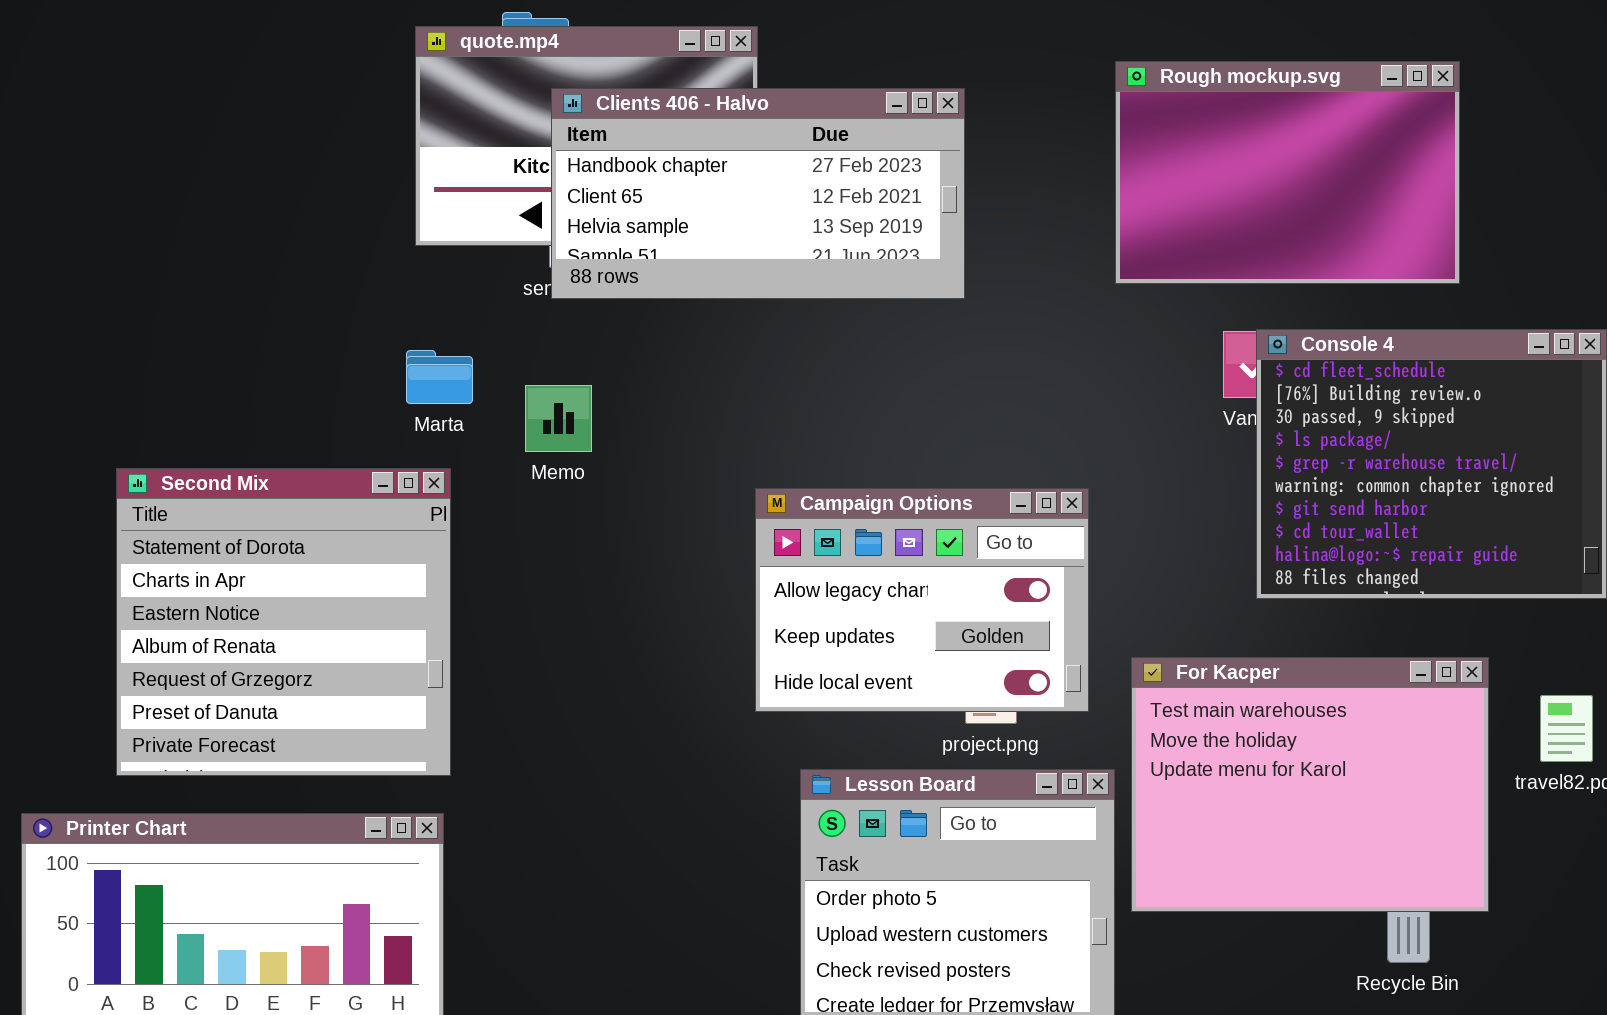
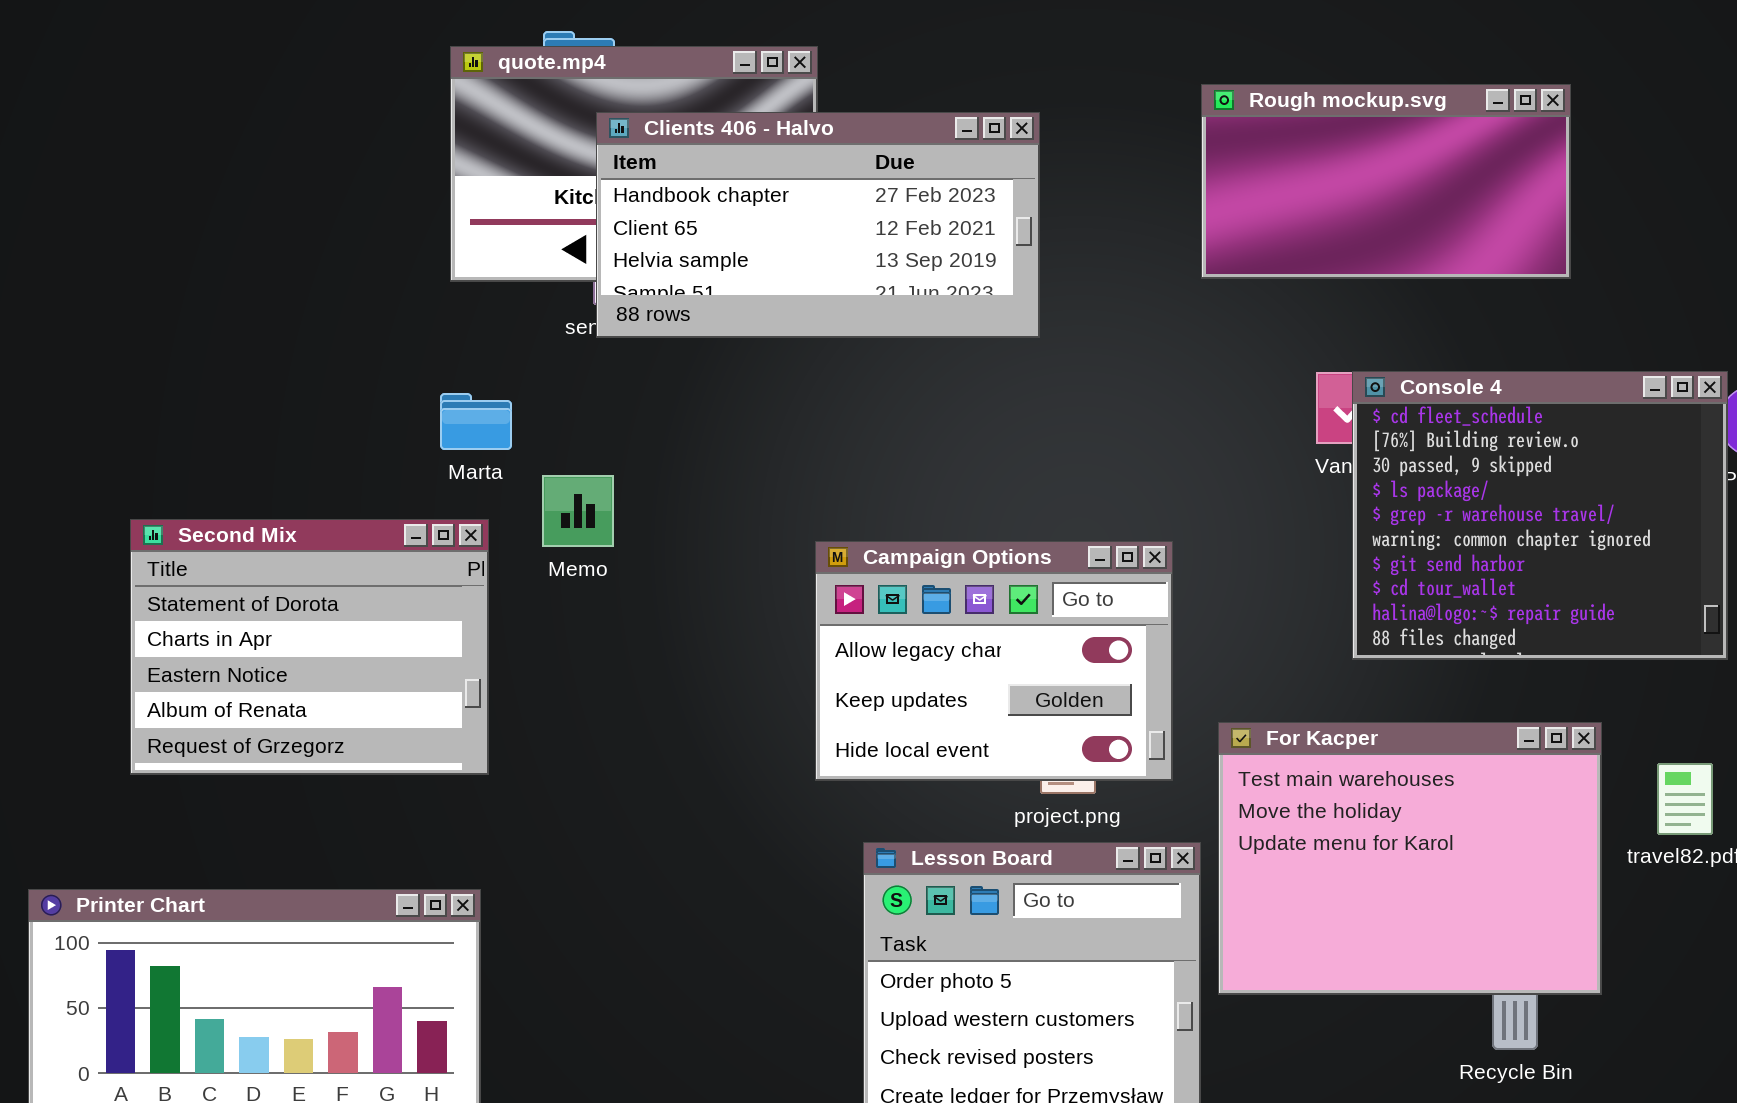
Rough mockup.svg: [1115,61,1460,284] -> [1201,84,1571,279], resized
Memo: [525,385,592,452] -> [542,475,614,547], moved
Second Mix: [116,468,451,776] -> [130,519,489,775], resized

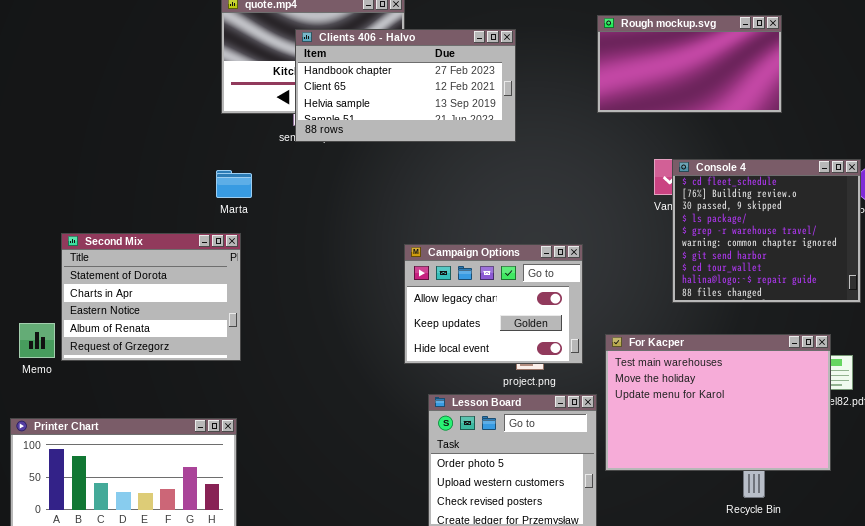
Memo: [542,475,614,547] -> [19,323,55,358], moved
For Kacper: [1218,722,1602,995] -> [605,334,831,471], resized

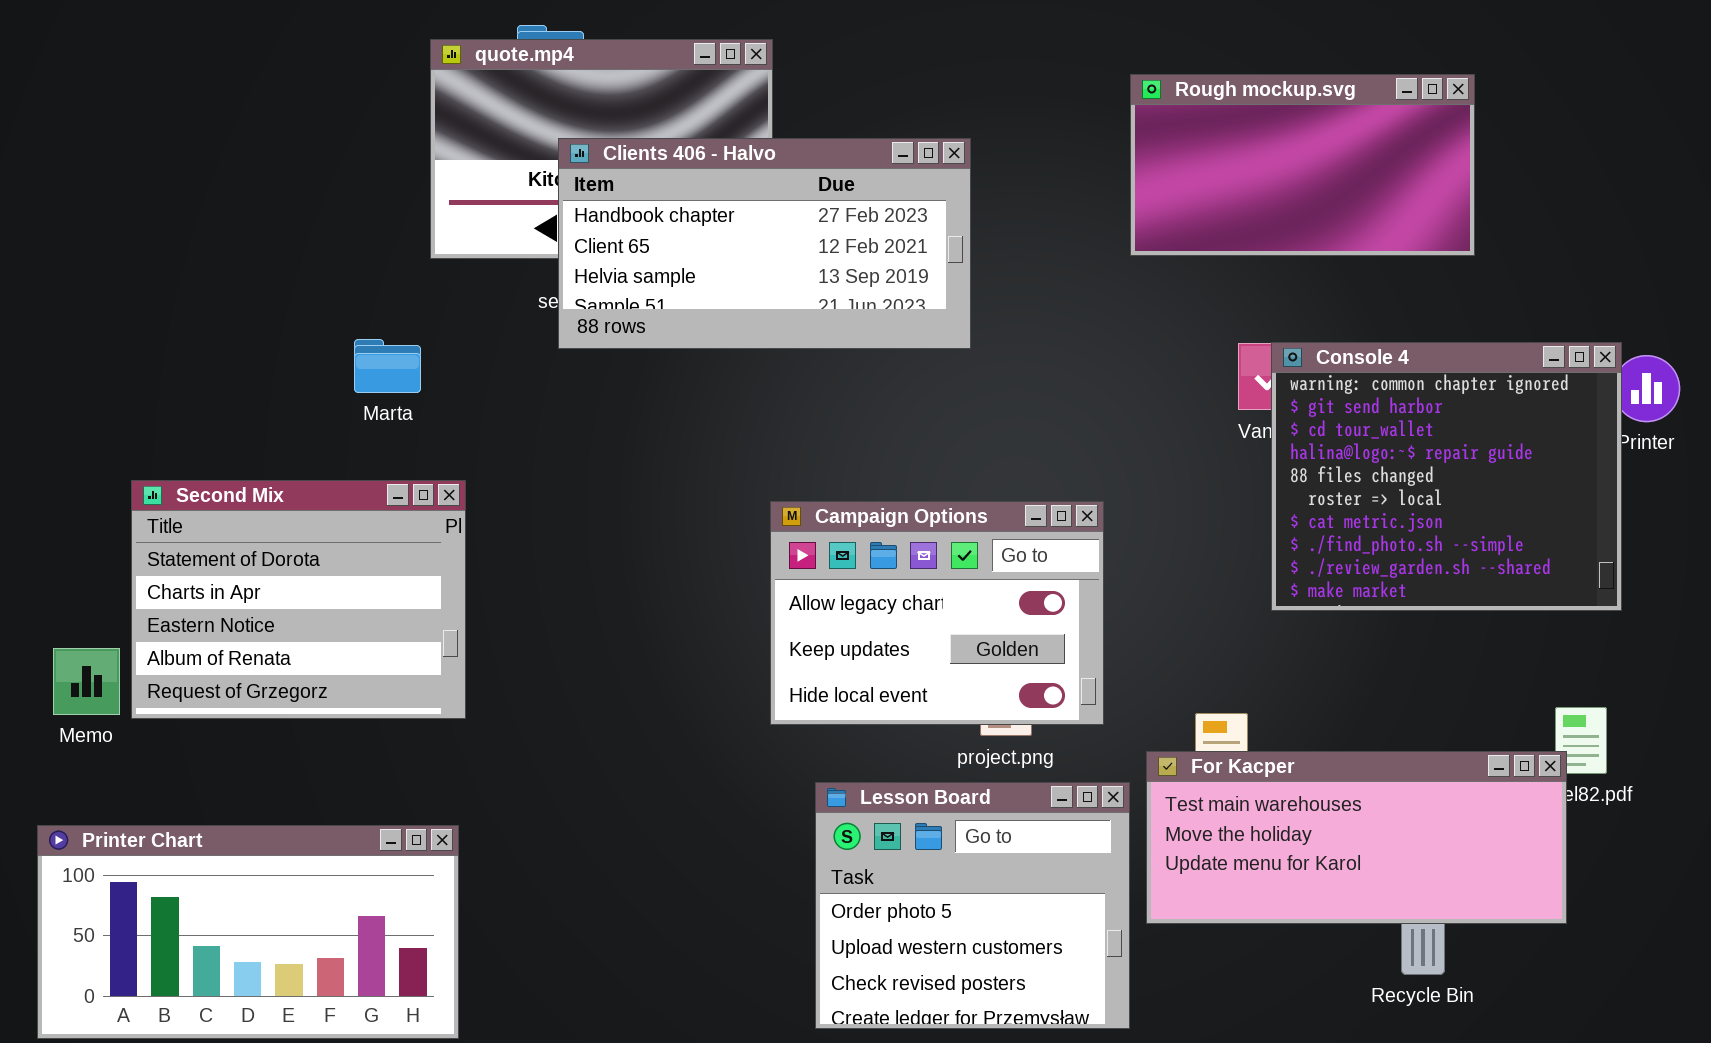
Clients 406 - Halvo: [295,29,516,142] -> [558,138,971,349], moved
Console 4: [672,159,861,303] -> [1271,342,1622,611], scrolled down 5 rows
Marta: [216,170,252,198] -> [354,339,421,393], moved
For Kacper: [605,334,831,471] -> [1146,751,1567,924], resized

